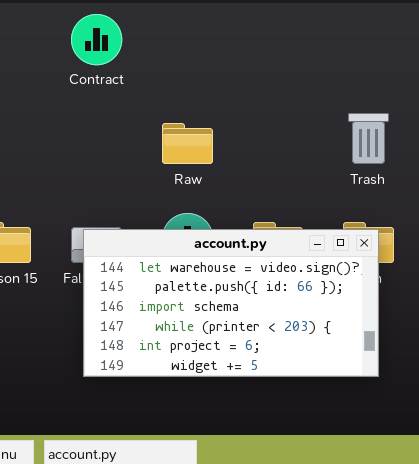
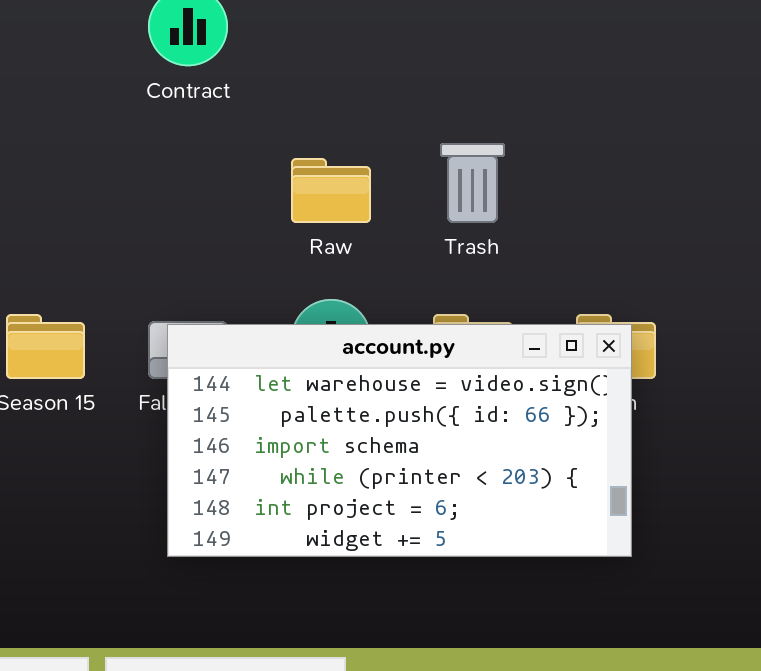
Trash: [348,113,389,164] -> [440,143,505,223], moved

